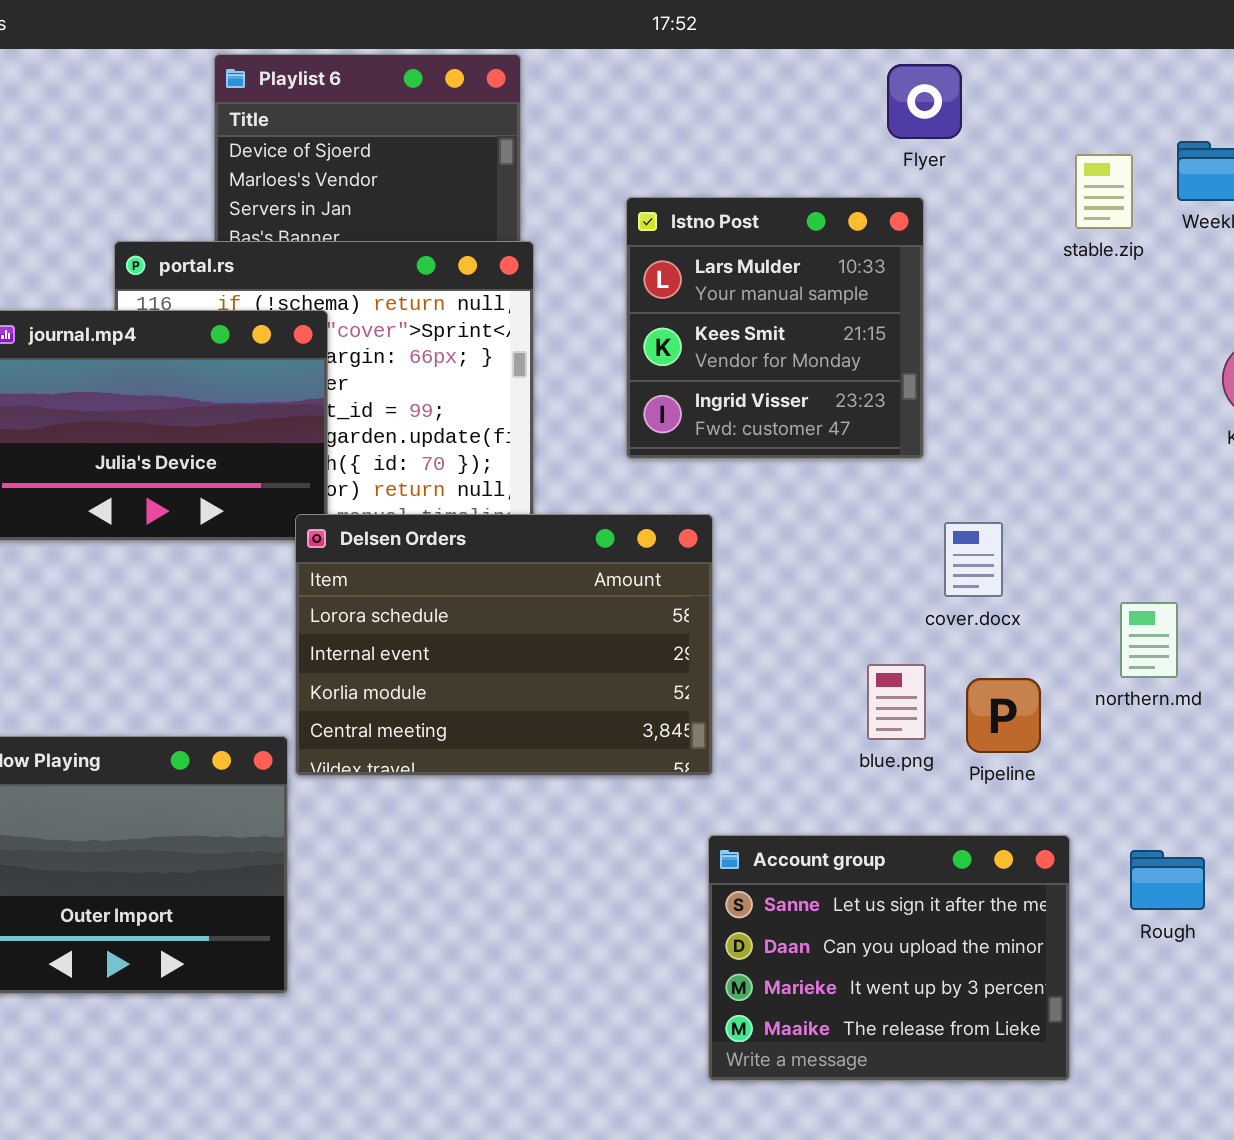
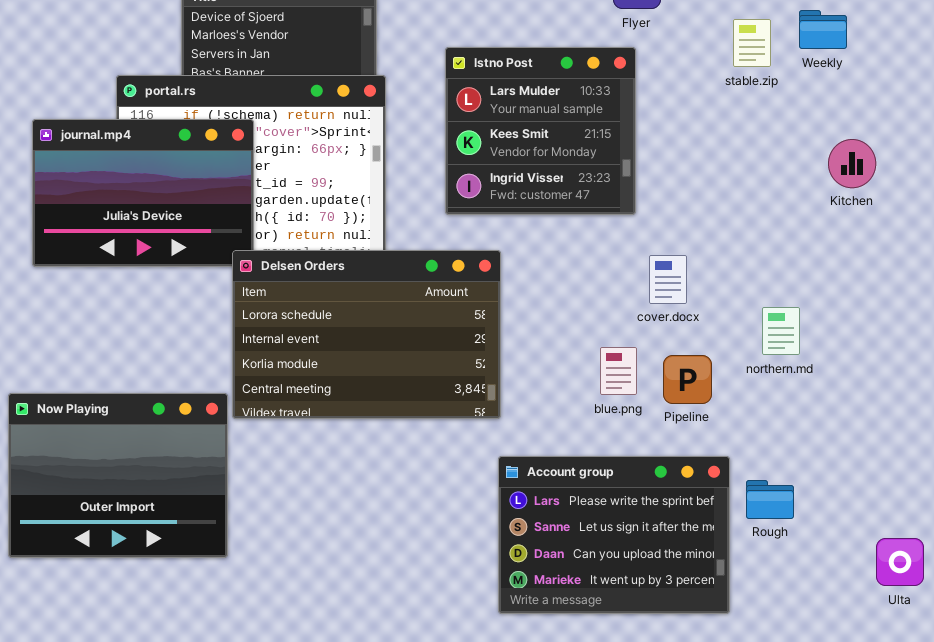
Account group: [708,835,1070,1081] -> [498,456,730,614], scrolled up 1 row
Rough: [1130,850,1205,910] -> [746,480,794,519], moved

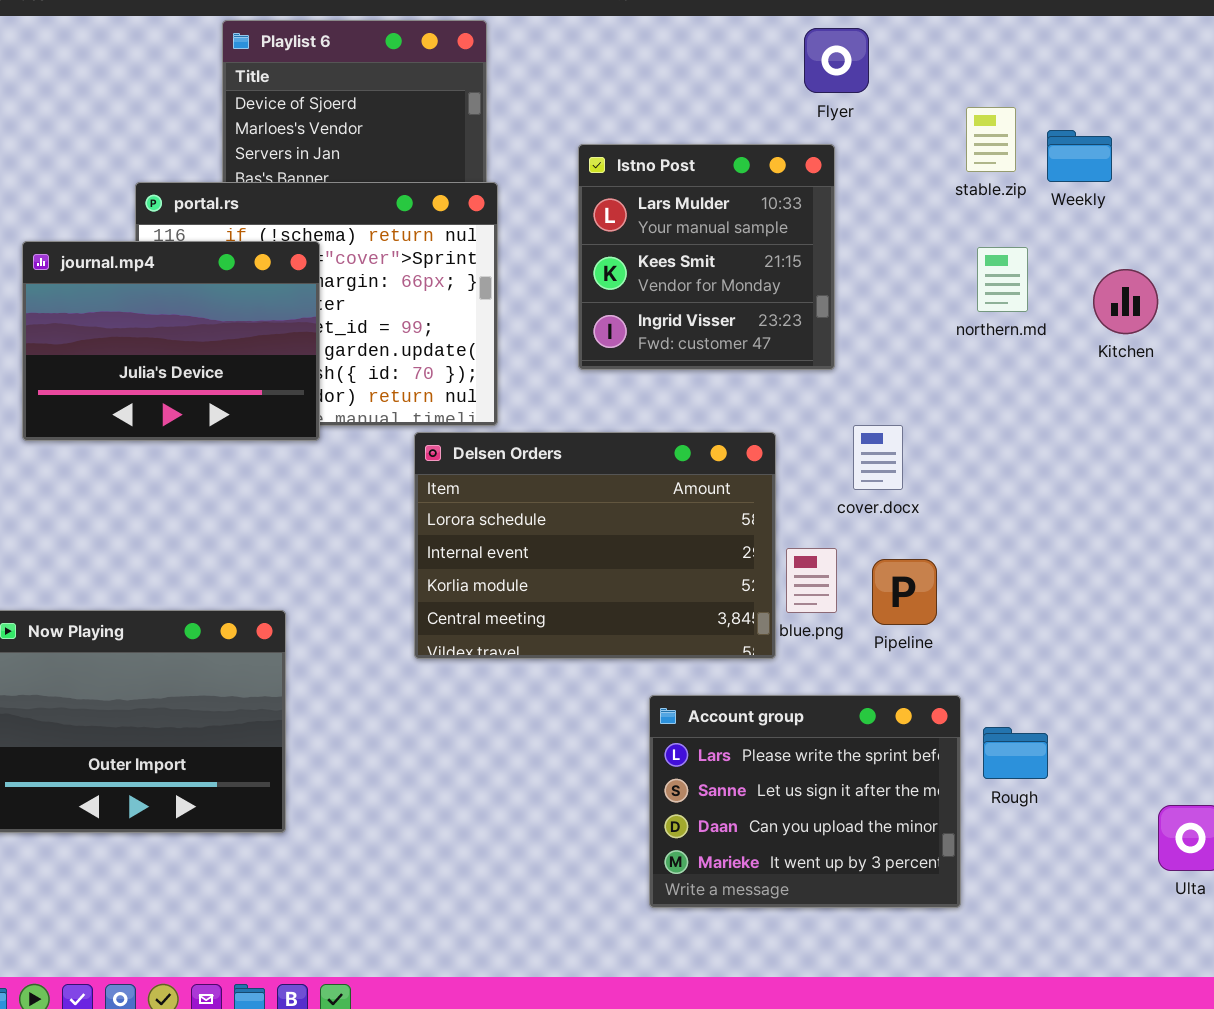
Weekly: [799,10,847,49] -> [1047,130,1112,182], moved
Delsen Orders: [232,250,501,419] -> [414,432,776,659], moved
northern.md: [762,307,800,355] -> [977,247,1028,312], moved

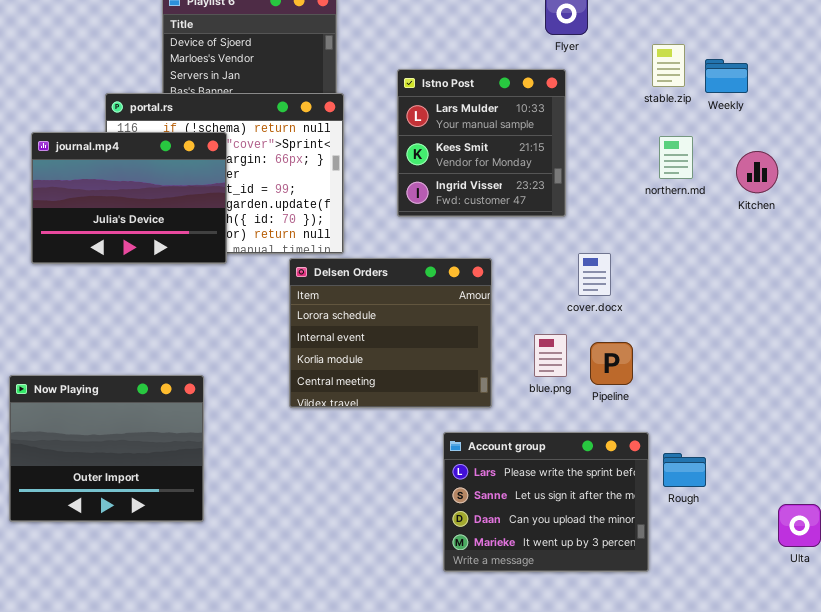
Delsen Orders: [414,432,776,659] -> [289,258,492,408], resized

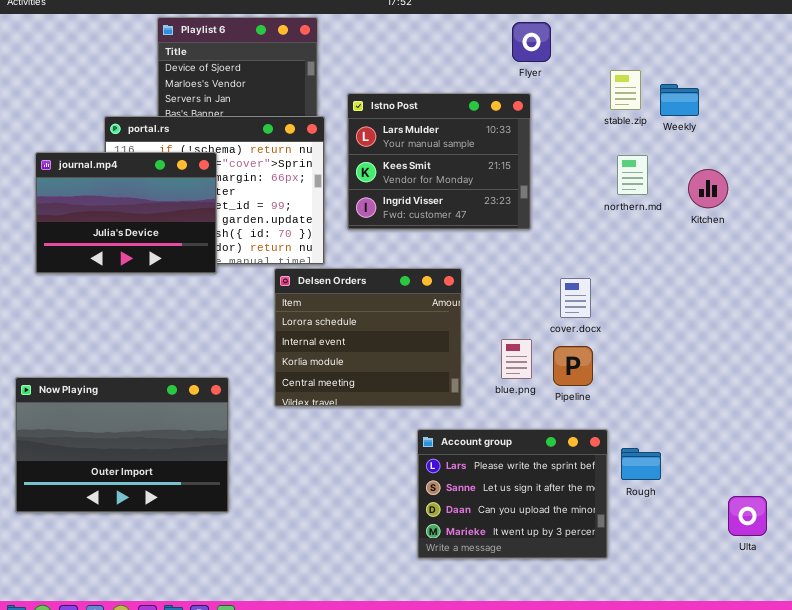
Istno Post: [397,69,566,217] -> [347,93,531,230], resized
cover.docx: [578,253,611,296] -> [560,278,591,318], moved
Now Playing: [9,375,204,522] -> [15,377,229,513], resized

